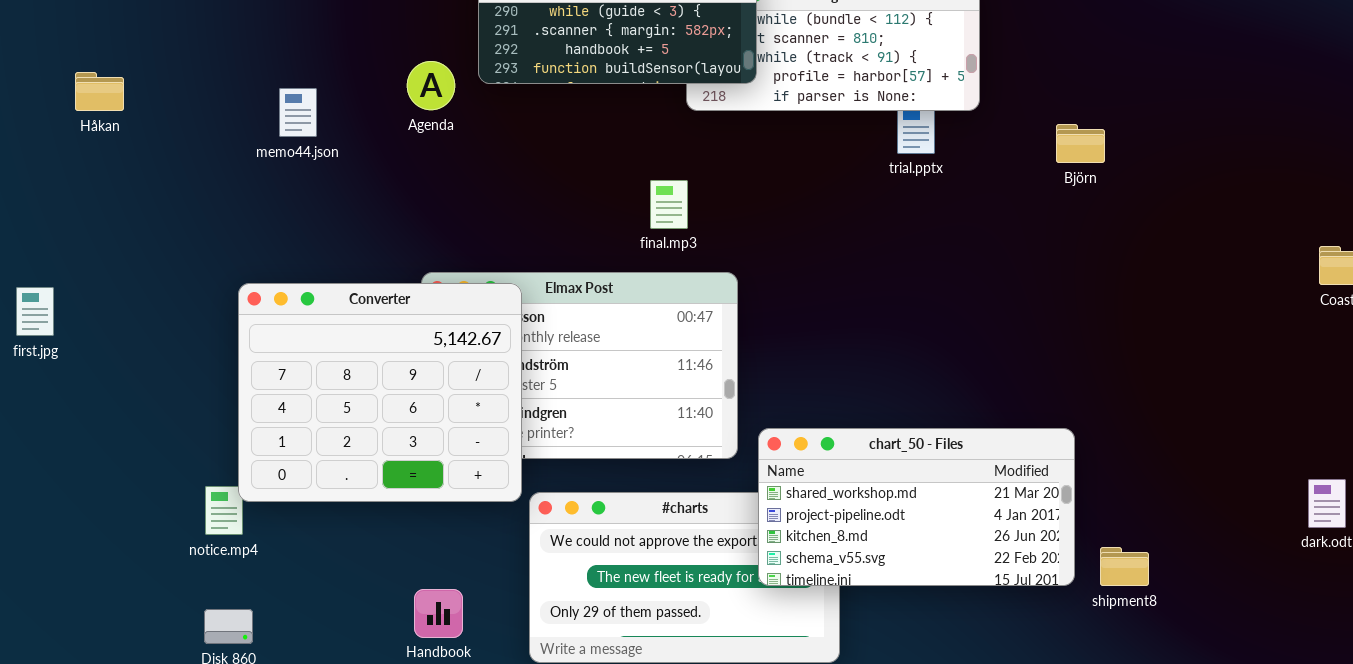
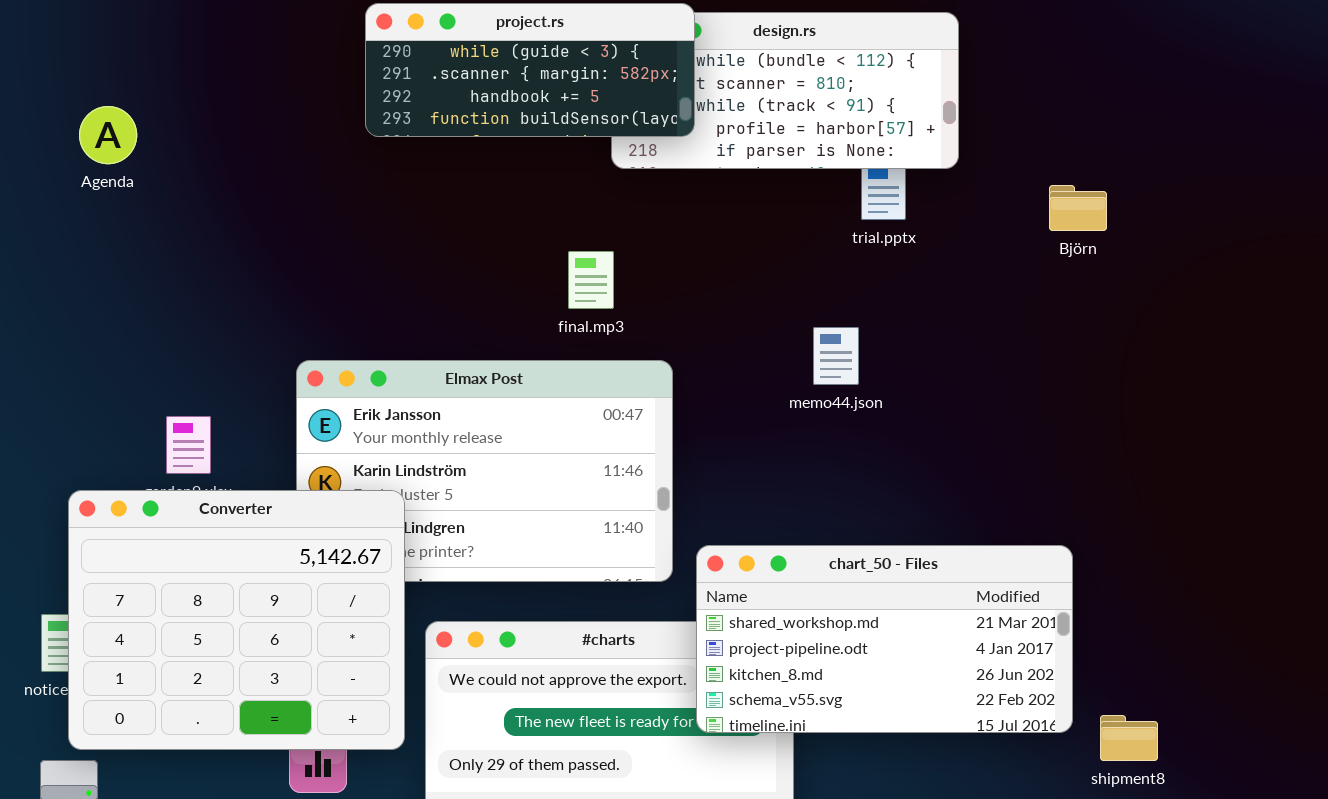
Agenda: [407,61,455,110] -> [79,106,137,164], moved
memo44.json: [279,88,317,137] -> [813,327,859,385], moved
Converter: [238,283,522,502] -> [68,490,405,750], moved
shipment8: [1100,547,1149,586] -> [1100,715,1158,761], moved

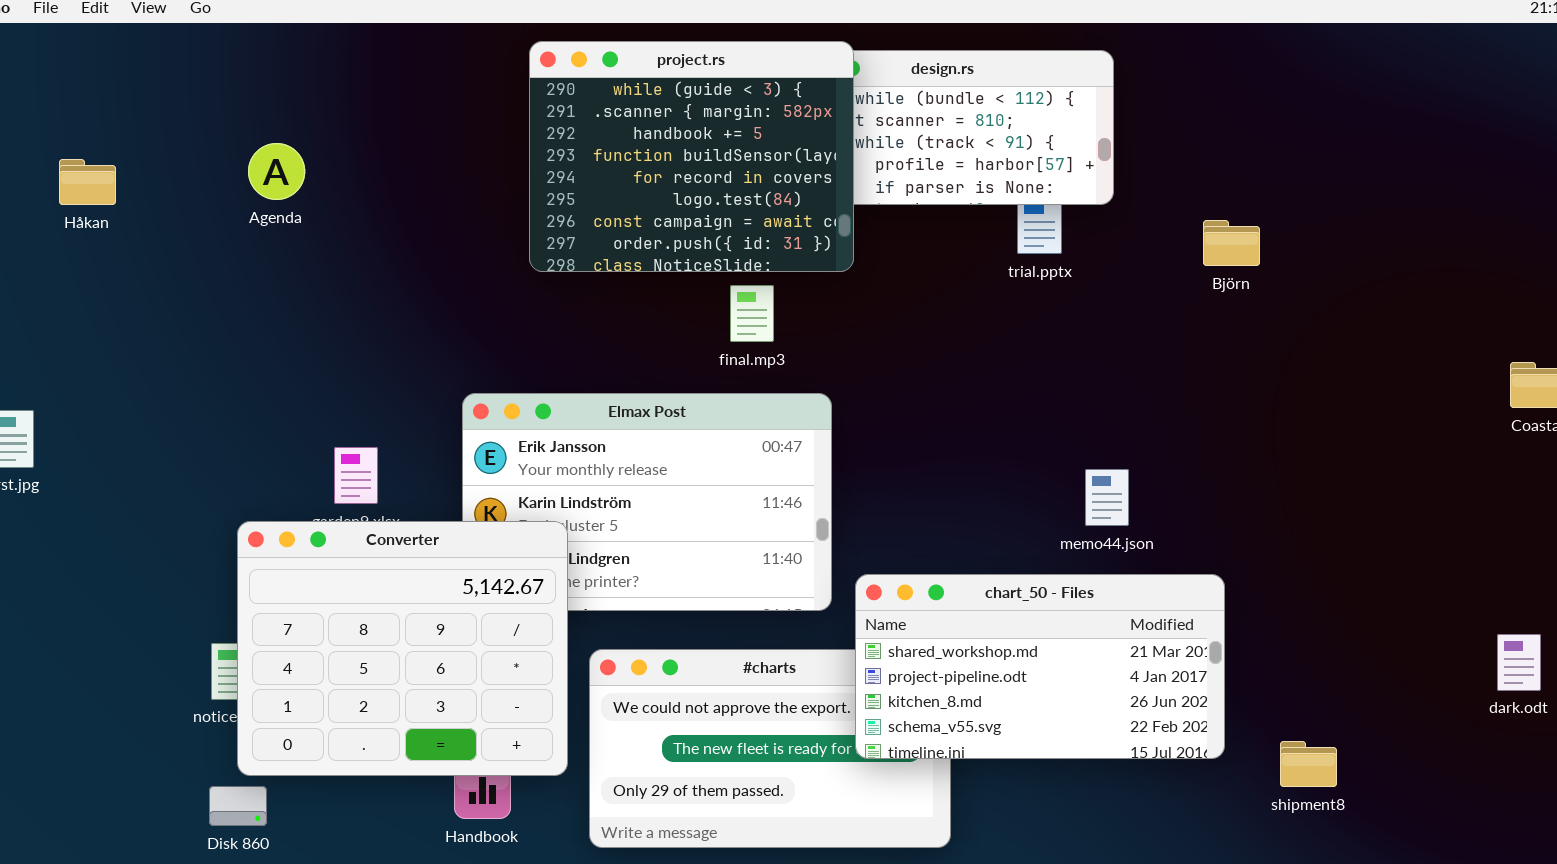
project.rs: [365,3,695,137] -> [529,41,854,272], resized
memo44.json: [813,327,859,385] -> [1085,469,1129,526], moved
shipment8: [1100,715,1158,761] -> [1280,741,1337,787], moved

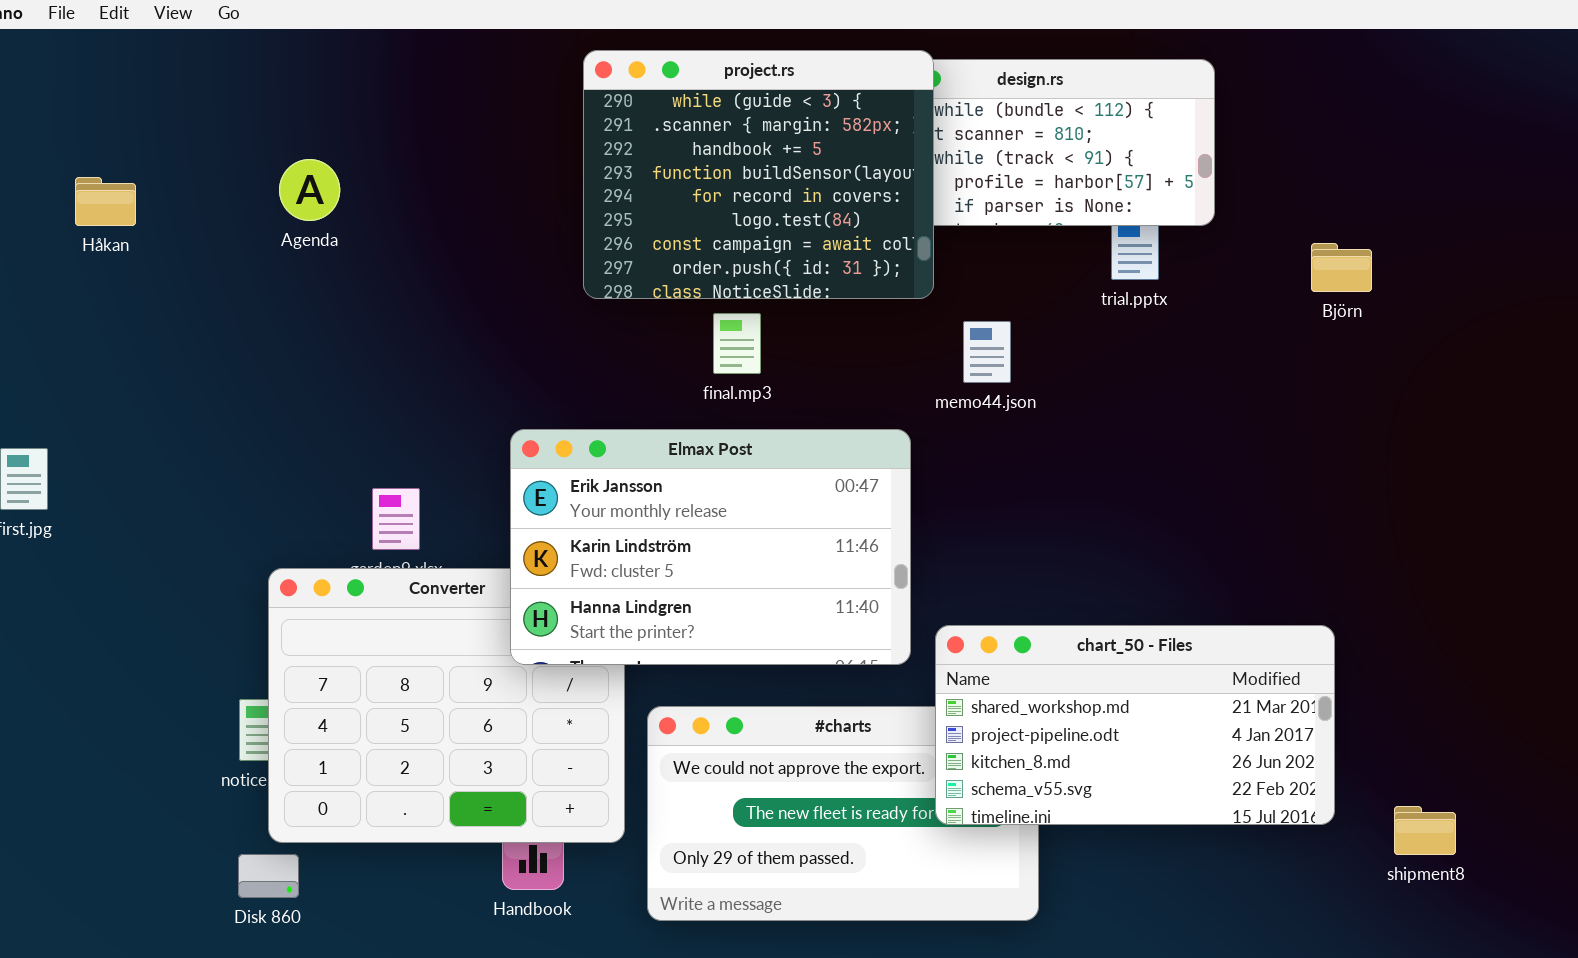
final.mp3: [730,285,774,342] -> [713,313,761,374], moved
Elmax Post: [462,393,832,611] -> [510,429,911,665], raised
memo44.json: [1085,469,1129,526] -> [963,321,1011,383], moved

